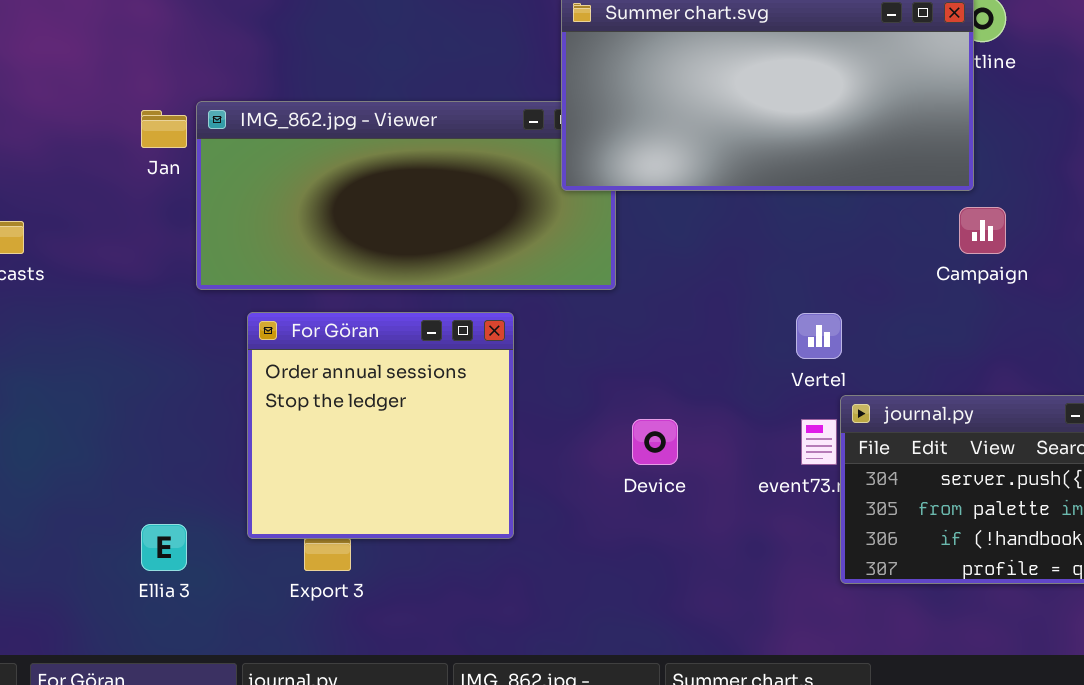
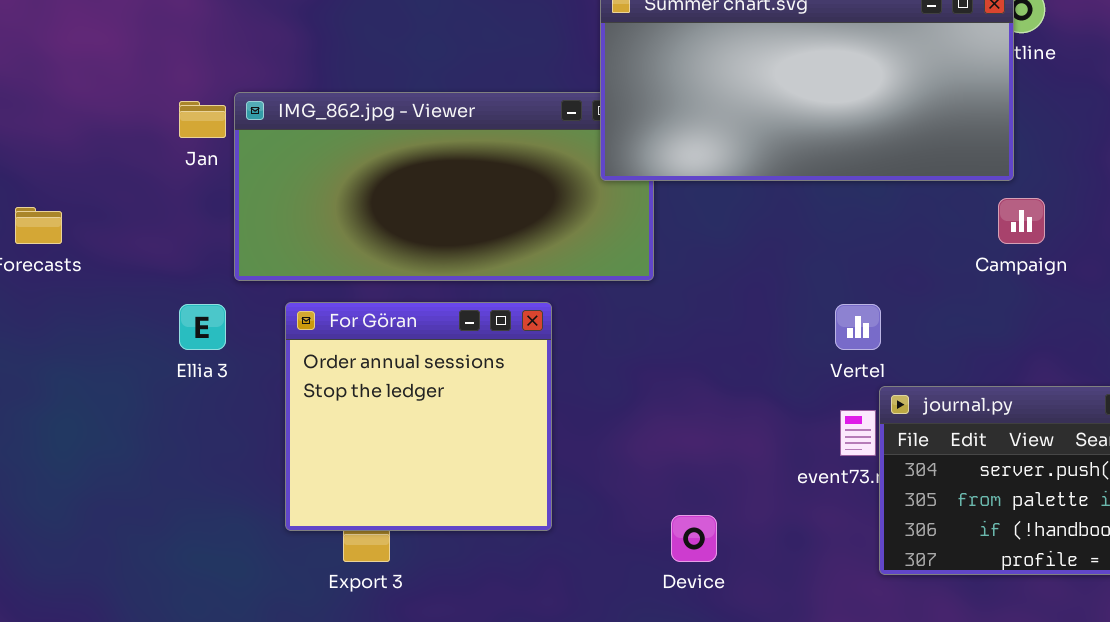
Device: [632,419,678,465] -> [671,515,717,562], moved
Ellia 3: [141,524,187,571] -> [179,304,226,350], moved

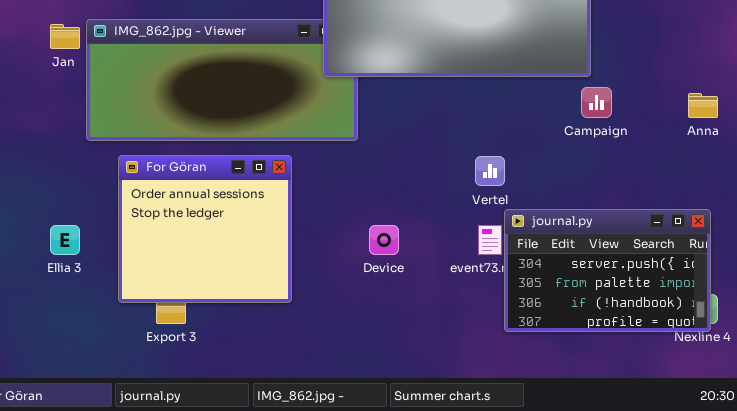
Ellia 3: [179,304,226,350] -> [50,225,80,255], moved
Device: [671,515,717,562] -> [369,225,399,255], moved

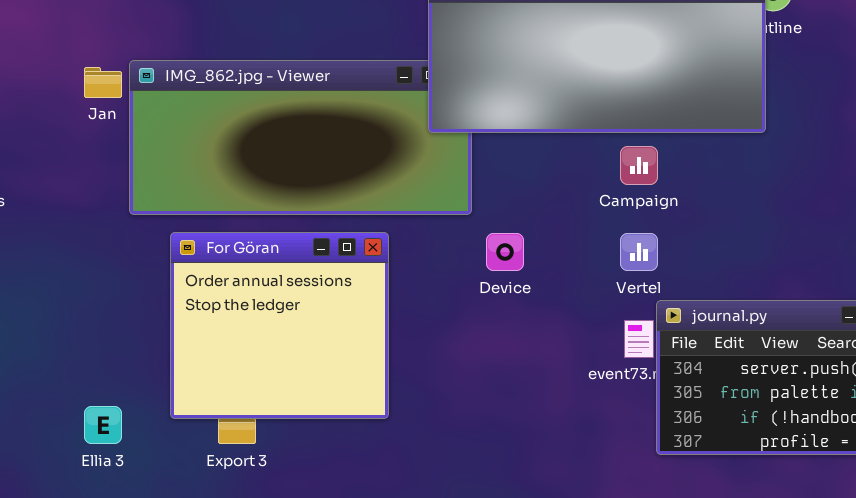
Campaign: [581,87,612,118] -> [620,146,658,185], moved
Ellia 3: [50,225,80,255] -> [84,406,122,444], moved
Device: [369,225,399,255] -> [486,233,524,271], moved

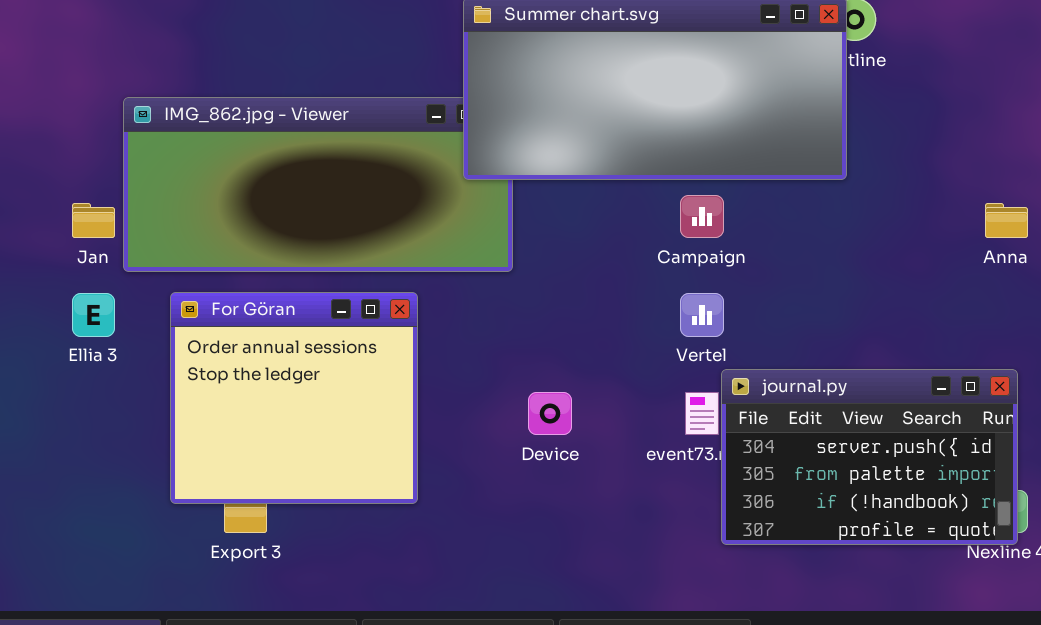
Jan: [84,67,122,98] -> [72,203,115,238], moved
Device: [486,233,524,271] -> [528,392,572,435], moved
Ellia 3: [84,406,122,444] -> [72,293,115,337], moved

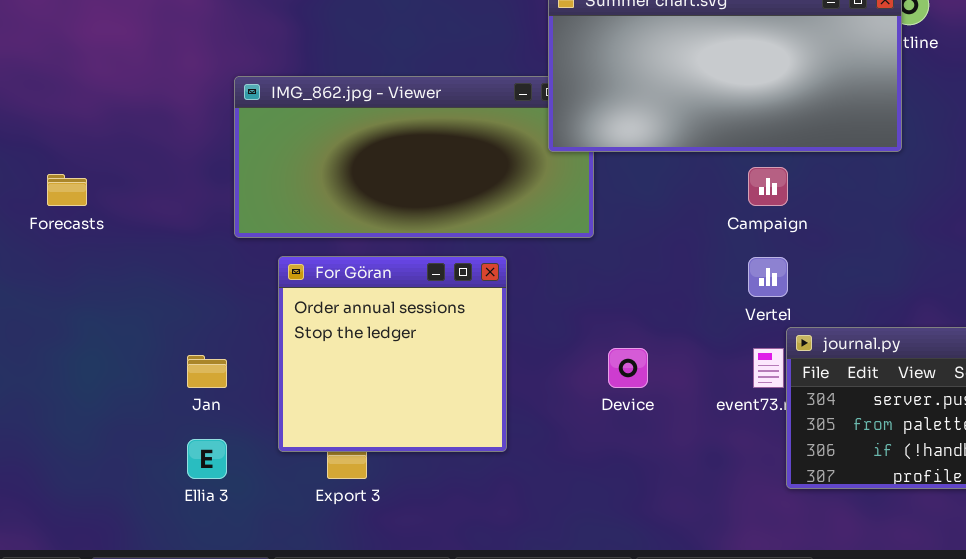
Jan: [72,203,115,238] -> [187,355,227,388], moved
Ellia 3: [72,293,115,337] -> [187,439,227,479], moved

